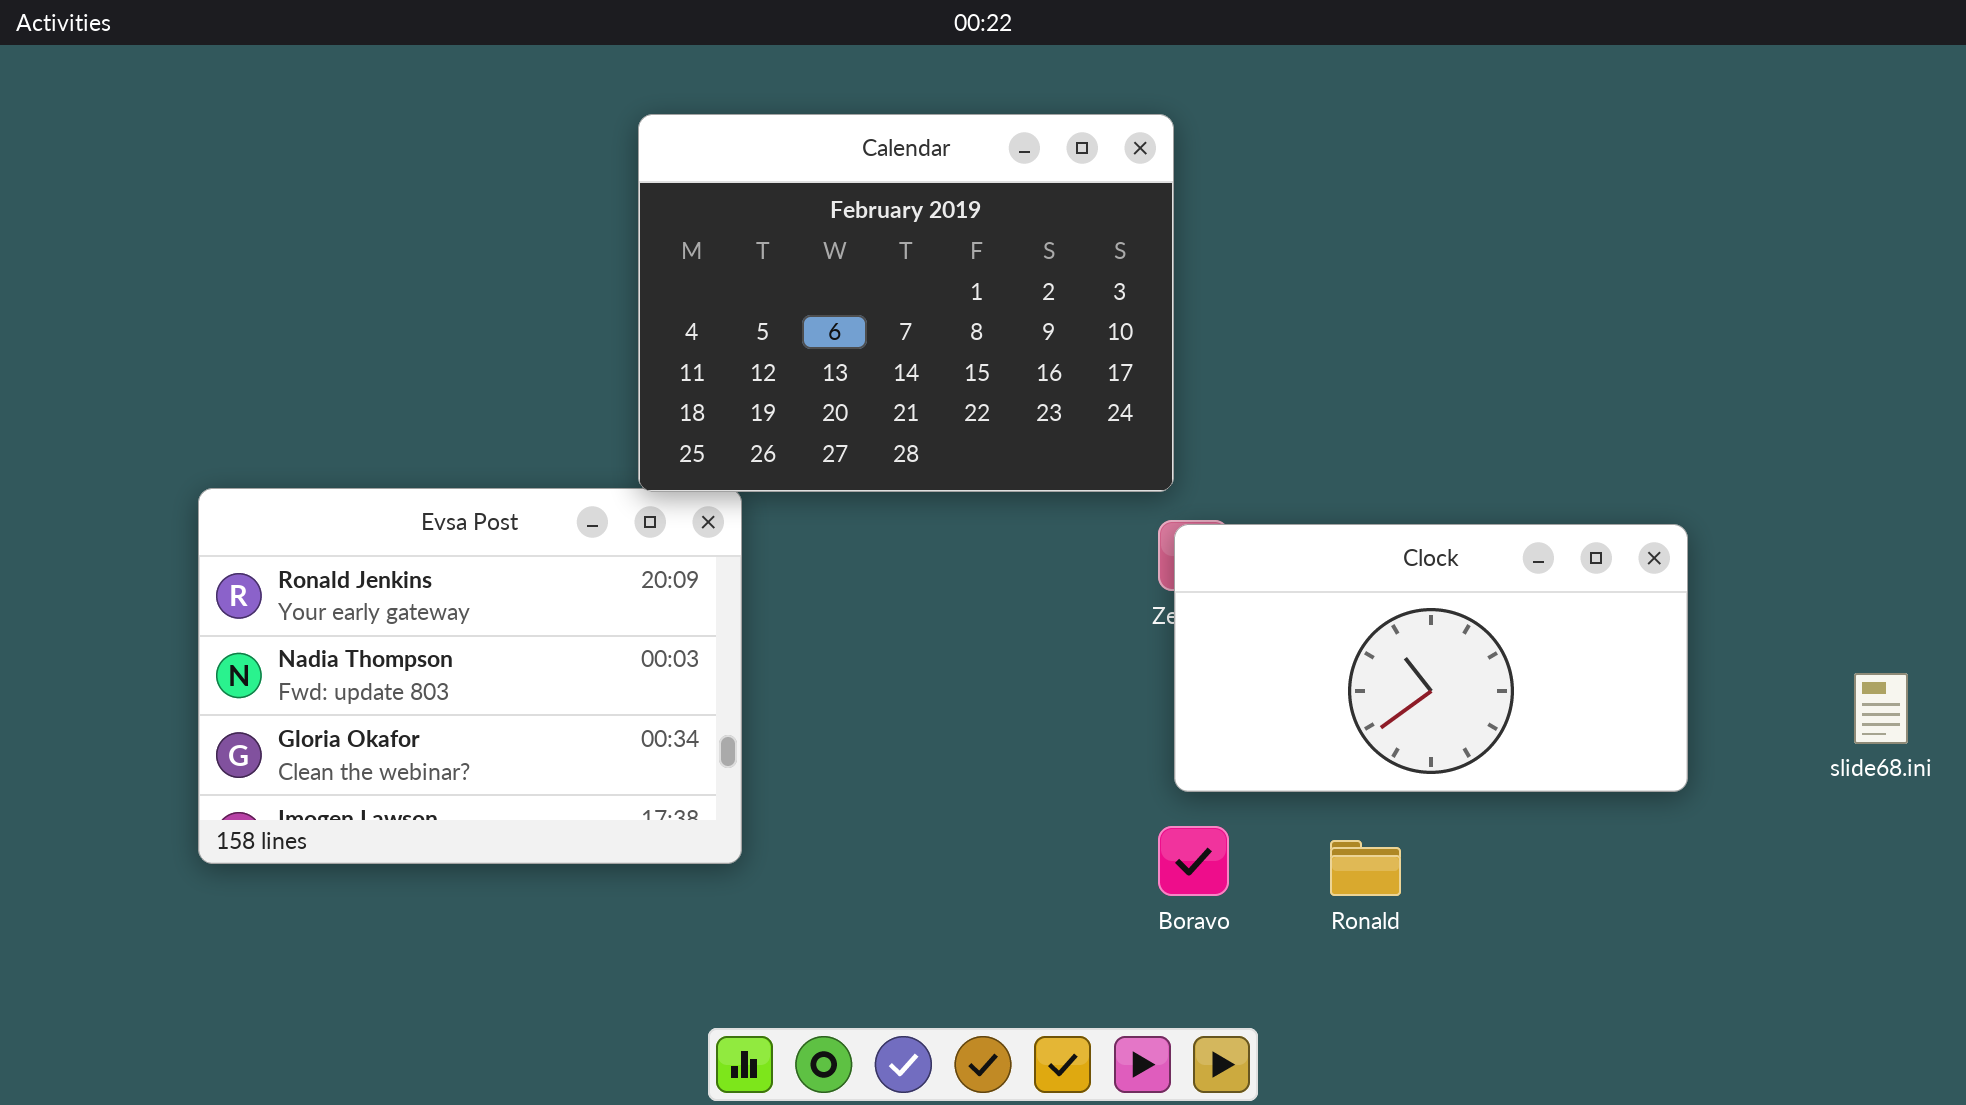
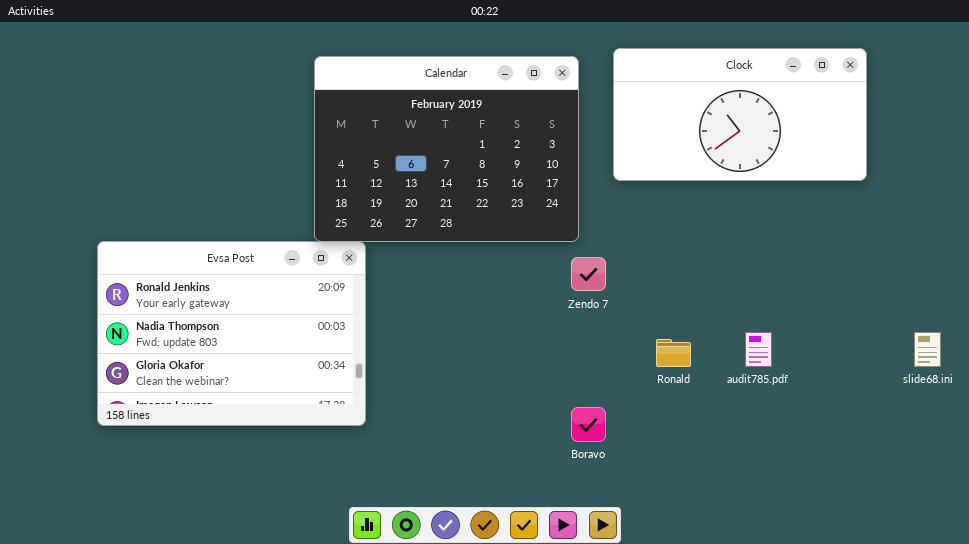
Clock: [1174,524,1688,792] -> [613,48,867,181], moved
Ronald: [1330,840,1401,896] -> [656,339,691,367], moved

